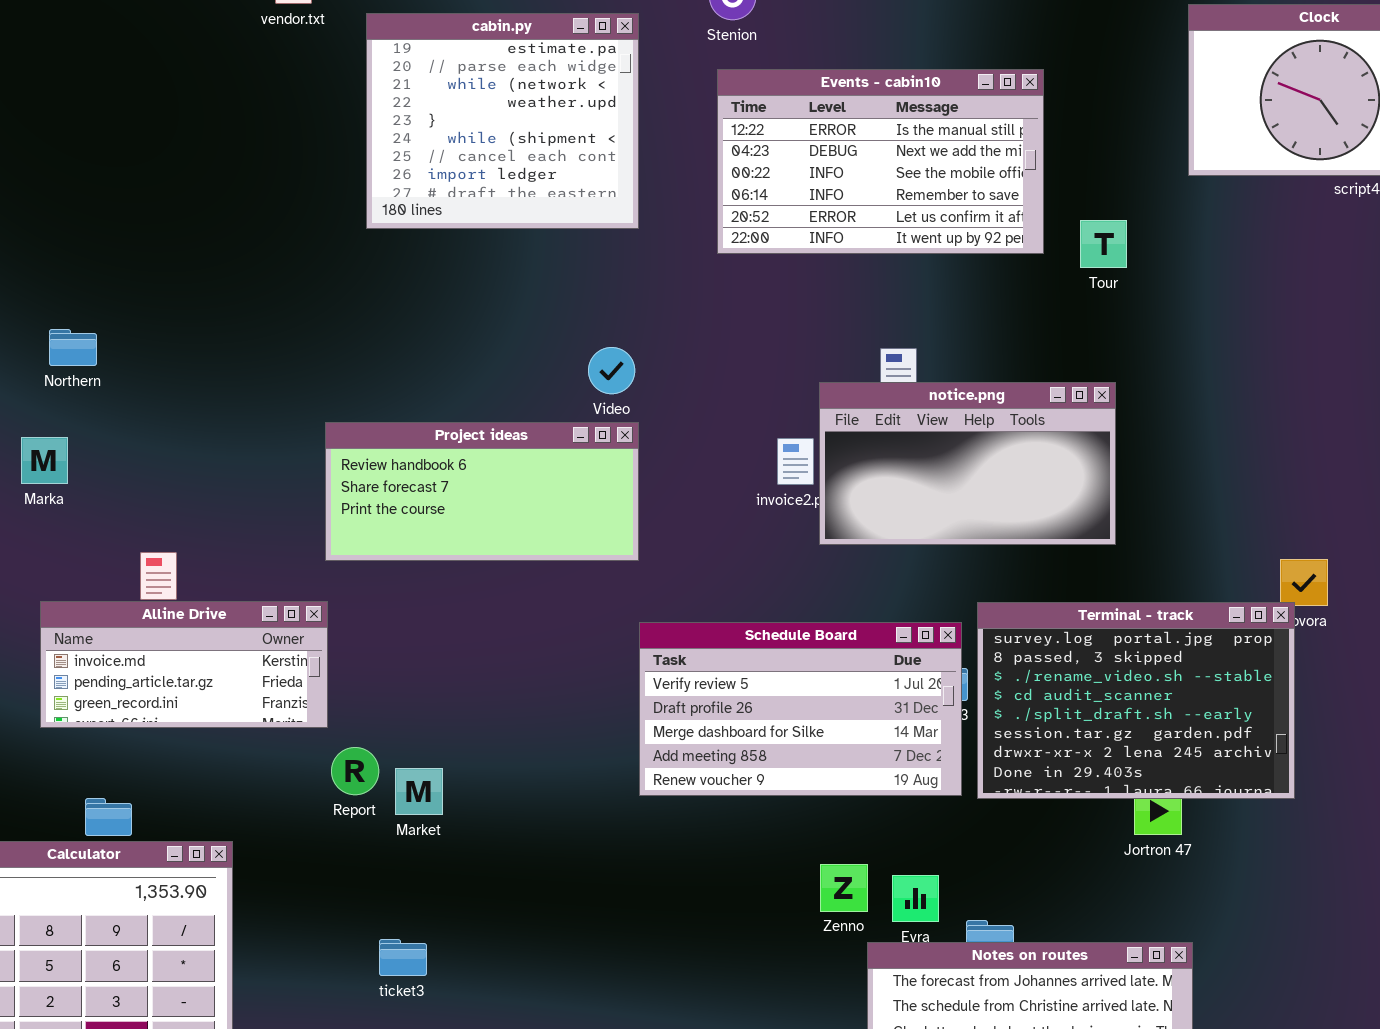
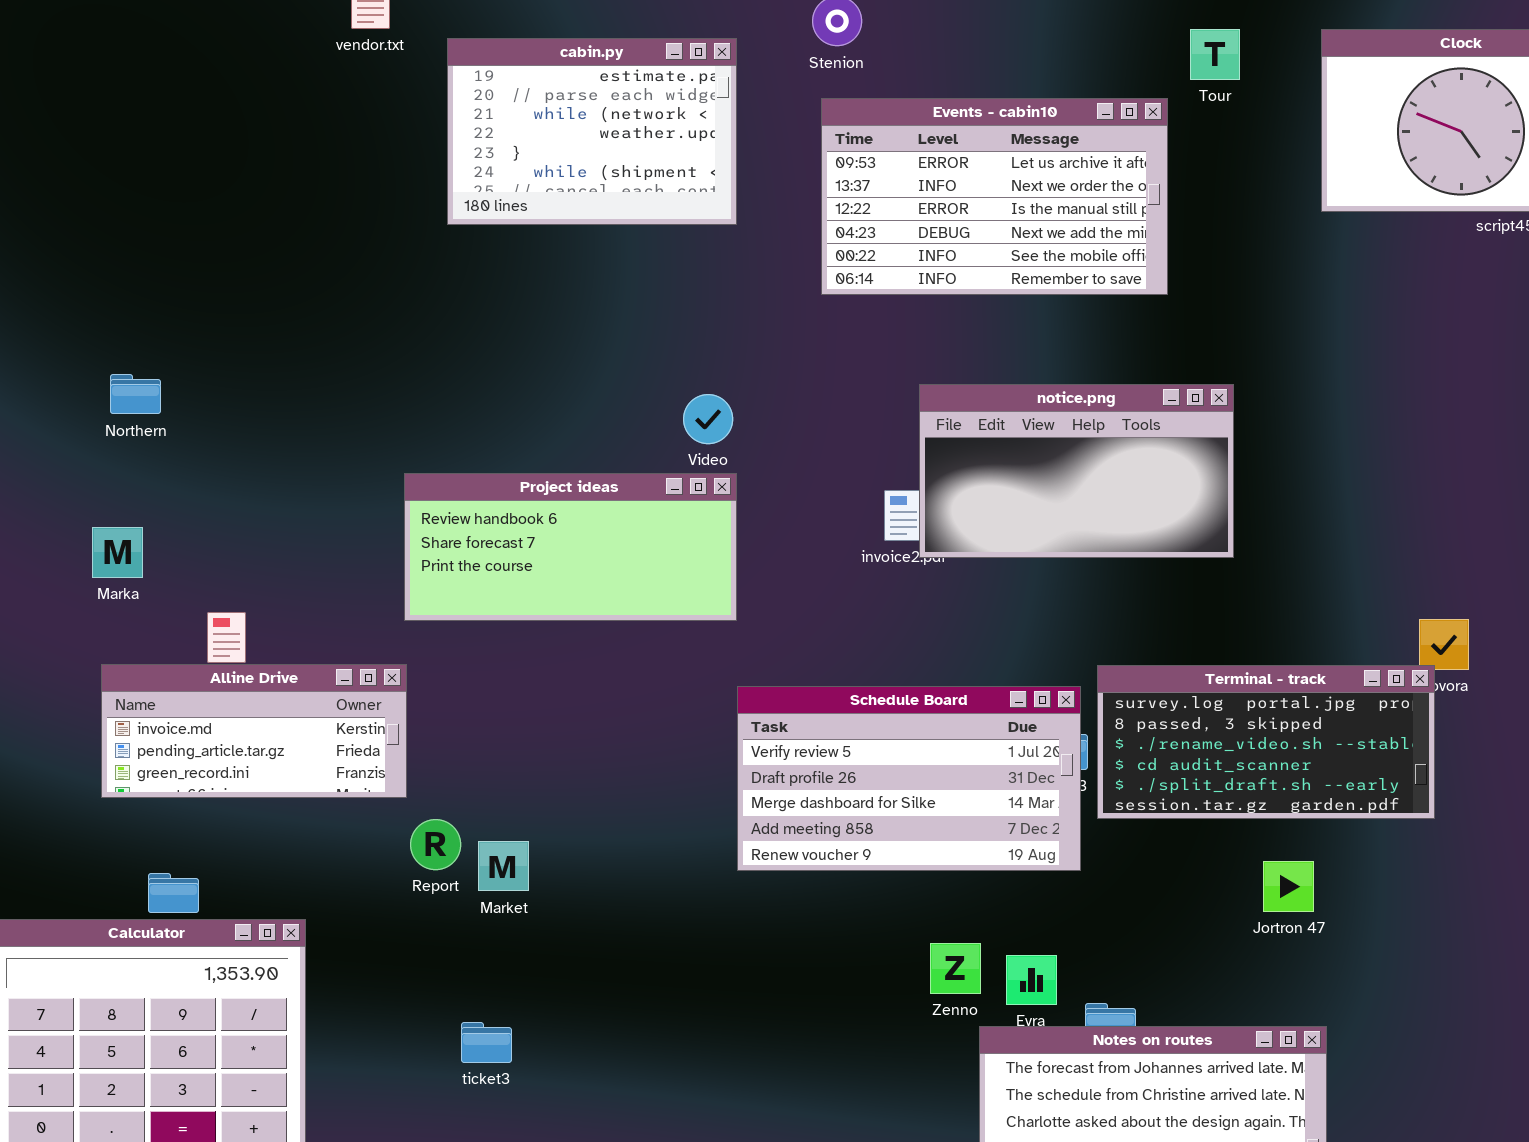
cabin.py: [366,13,639,229] -> [447,38,737,225], resized
Events - cabin10: [717,69,1044,254] -> [821,98,1168,295], scrolled up 2 rows
Tour: [1080,220,1127,268] -> [1190,29,1240,80], moved
notice.png: [819,382,1116,545] -> [919,384,1234,558], moved
Marka: [21,437,68,484] -> [92,527,143,578], moved
Terminal - track: [977,602,1295,799] -> [1097,665,1435,819], resized

